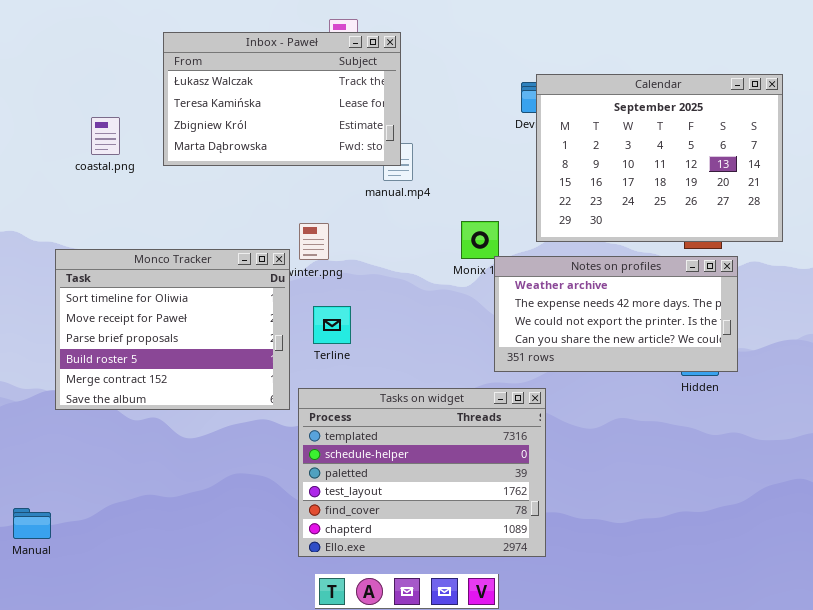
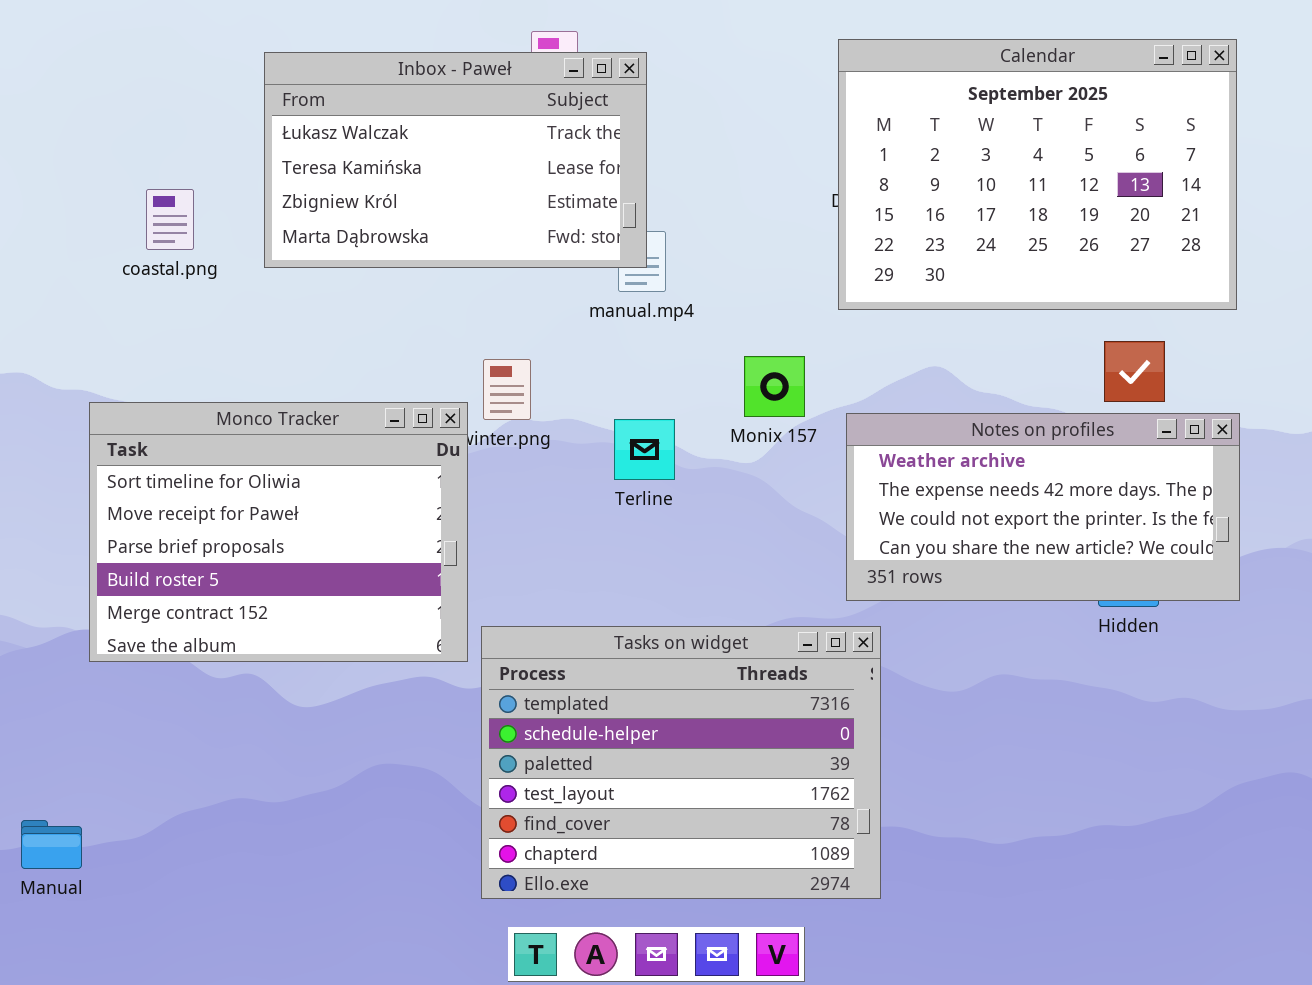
Calendar: [536,74,783,242] -> [838,39,1237,310], moved
Notes on profiles: [494,256,738,372] -> [846,413,1240,601], moved
Terline: [313,306,351,344] -> [614,419,675,480], moved

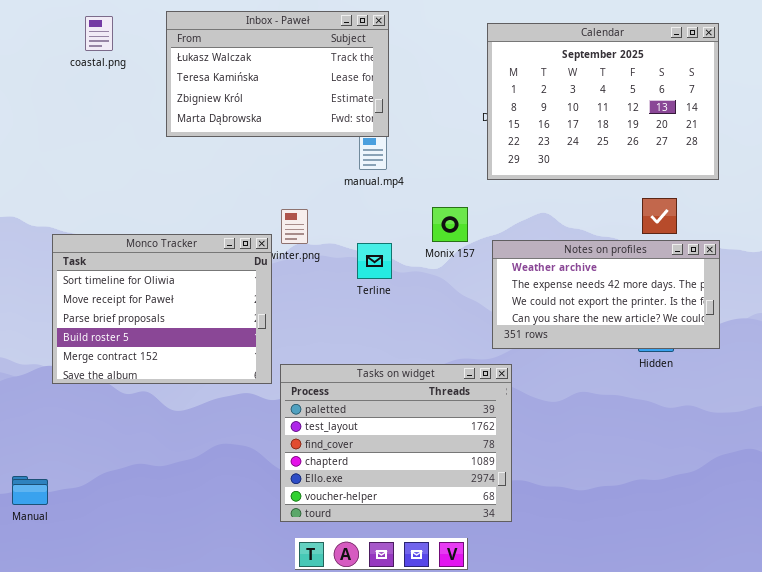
Inbox - Paweł: [264,52,647,268] -> [166,11,389,137], moved
coastal.png: [146,189,194,250] -> [85,16,113,51], moved
Tasks on widget: [481,626,881,899] -> [280,364,512,522], scrolled down 2 rows

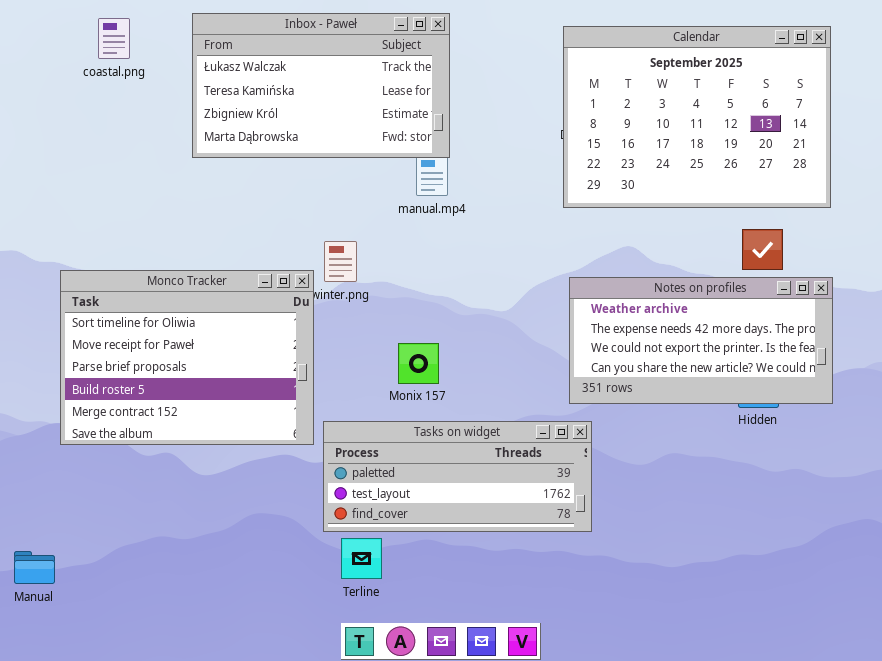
Monix 157: [432,207,468,242] -> [398,343,439,384], moved
Terline: [357,243,392,279] -> [341,538,382,579], moved
Tasks on widget: [280,364,512,522] -> [323,421,592,532], resized

